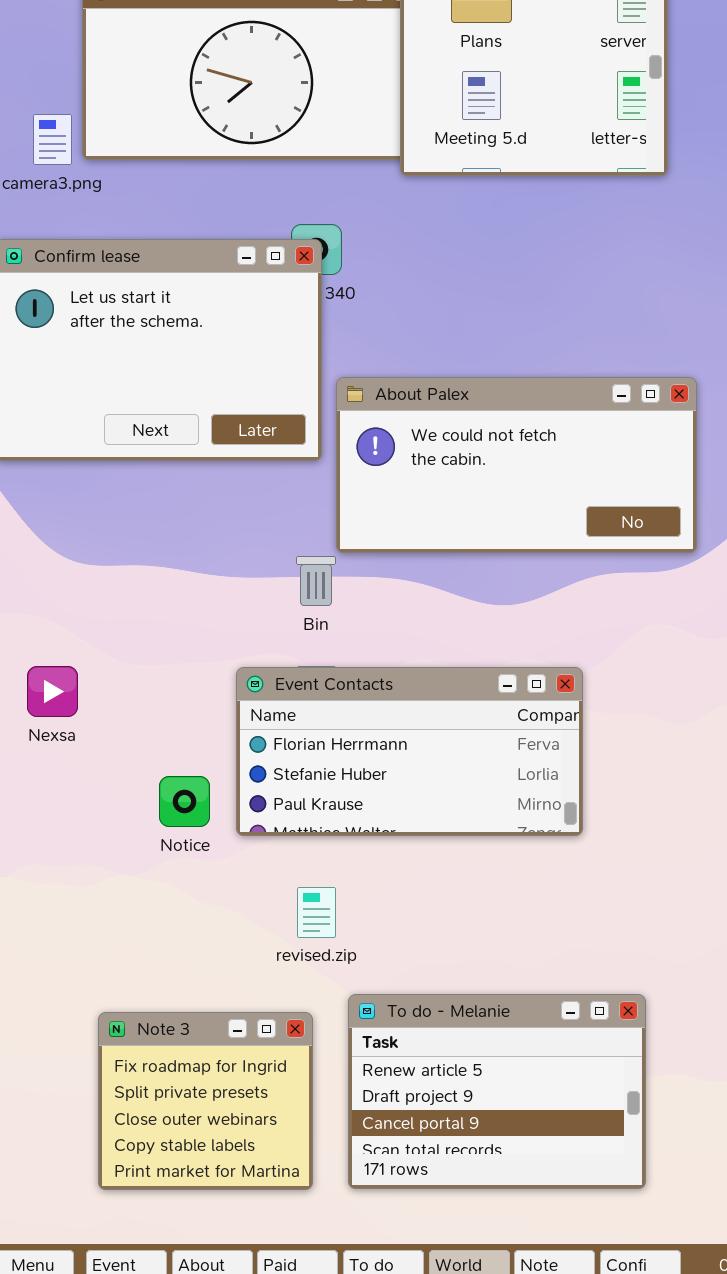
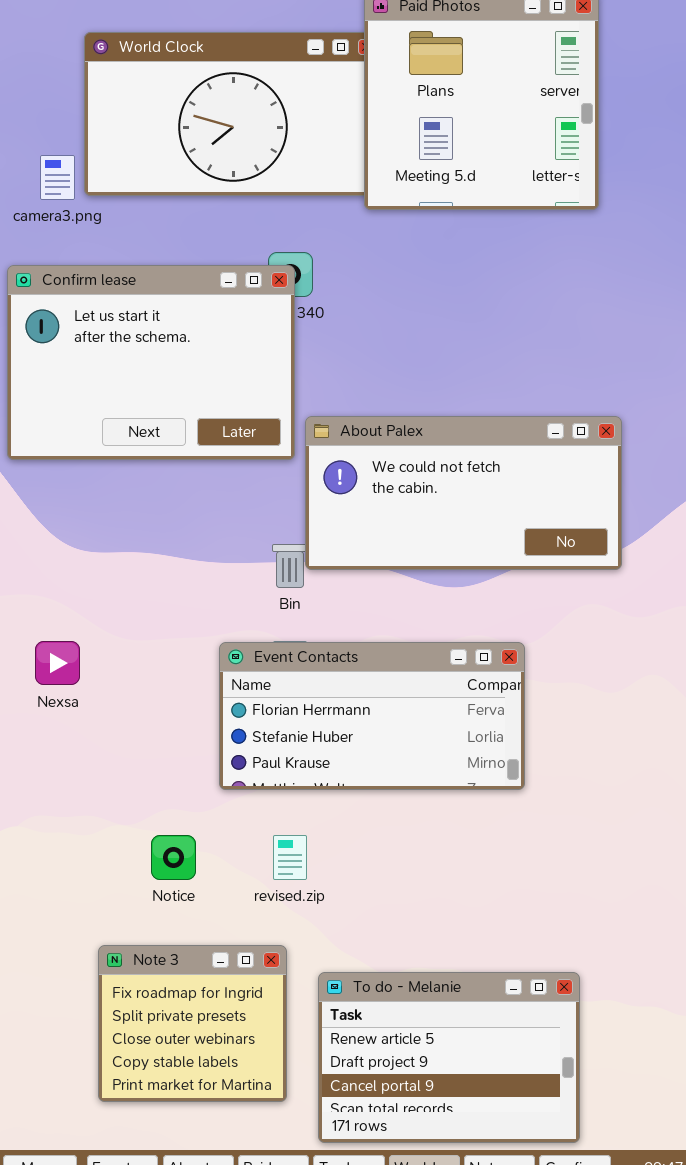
About Palex: [336,377,697,553] -> [305,416,622,570], moved
Notice: [159,776,210,827] -> [151,835,196,880], moved
To do - Melanie: [348,994,646,1189] -> [318,972,580,1143], moved

